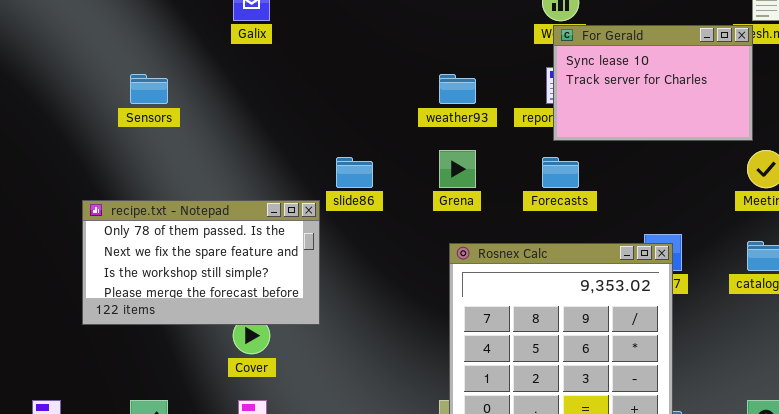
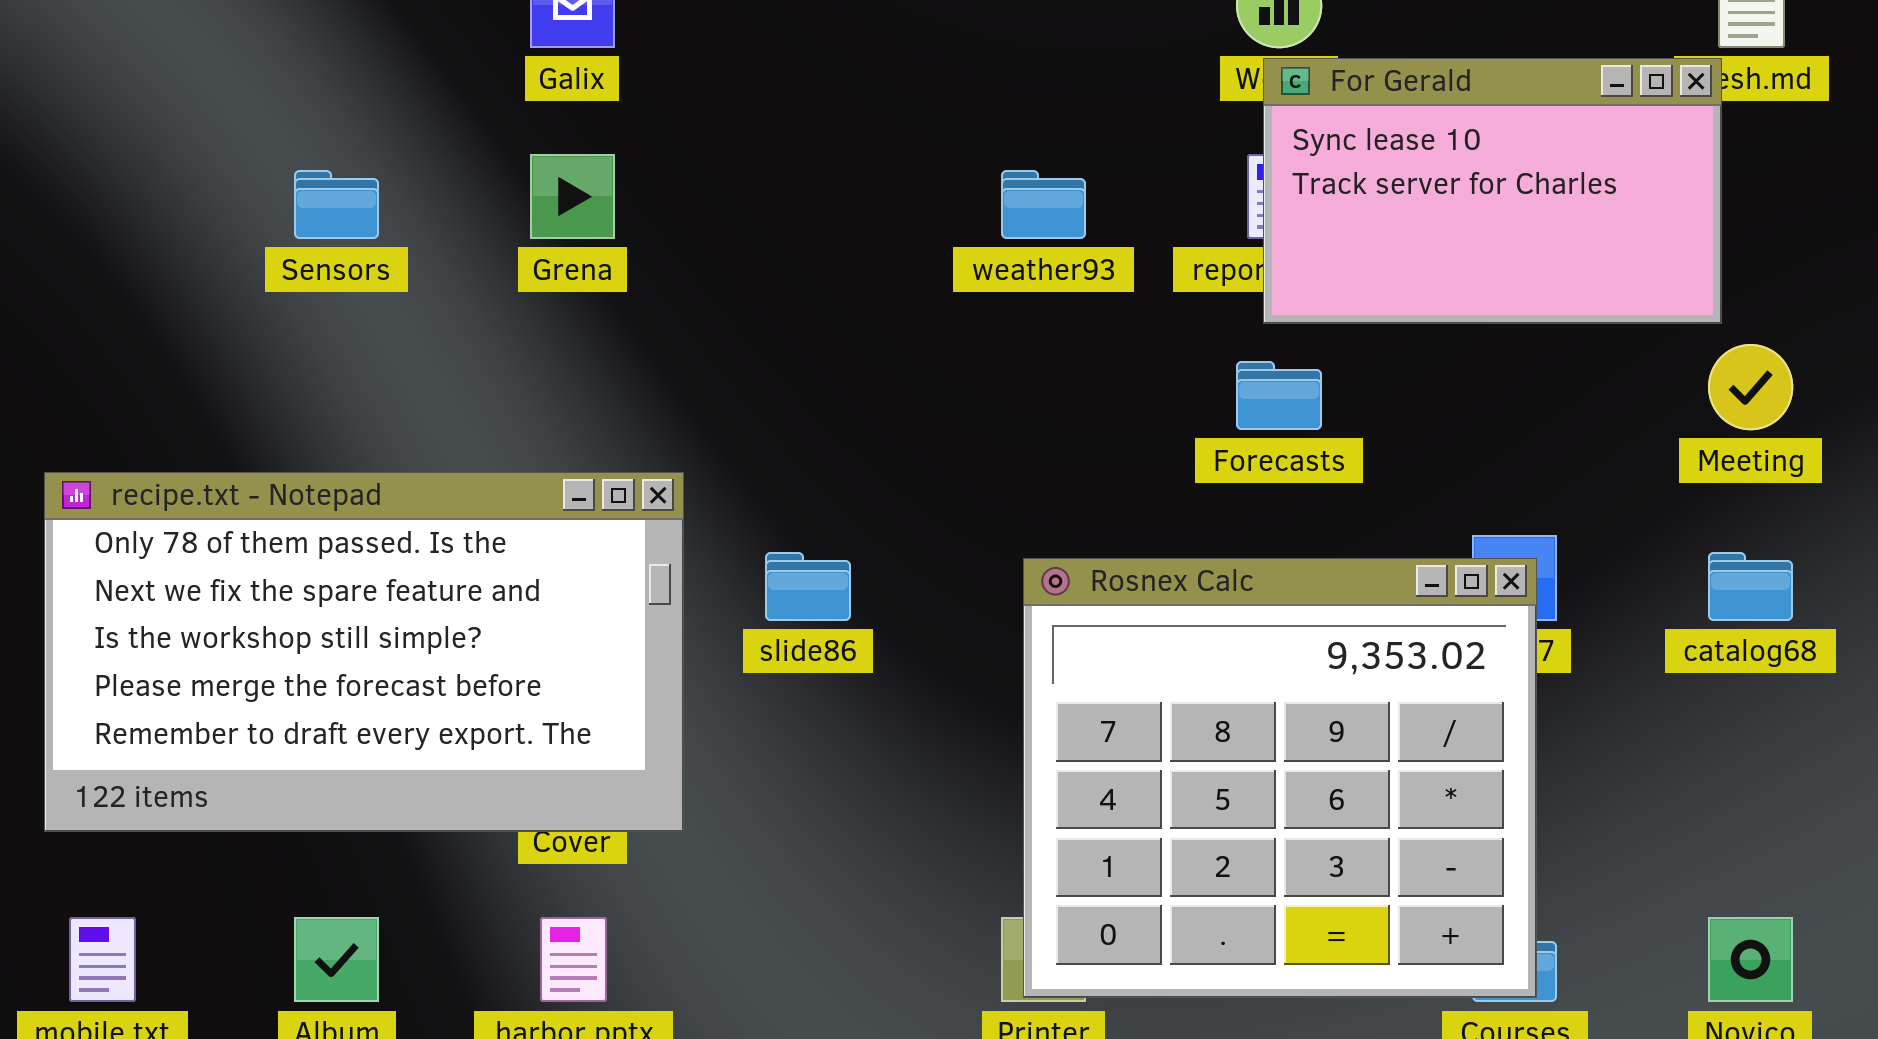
Grena: [439,150,476,188] -> [530,154,615,239], moved
slide86: [336,157,373,188] -> [765,552,851,621], moved
recipe.txt - Notepad: [82,200,320,325] -> [44,472,684,832], moved, resized

